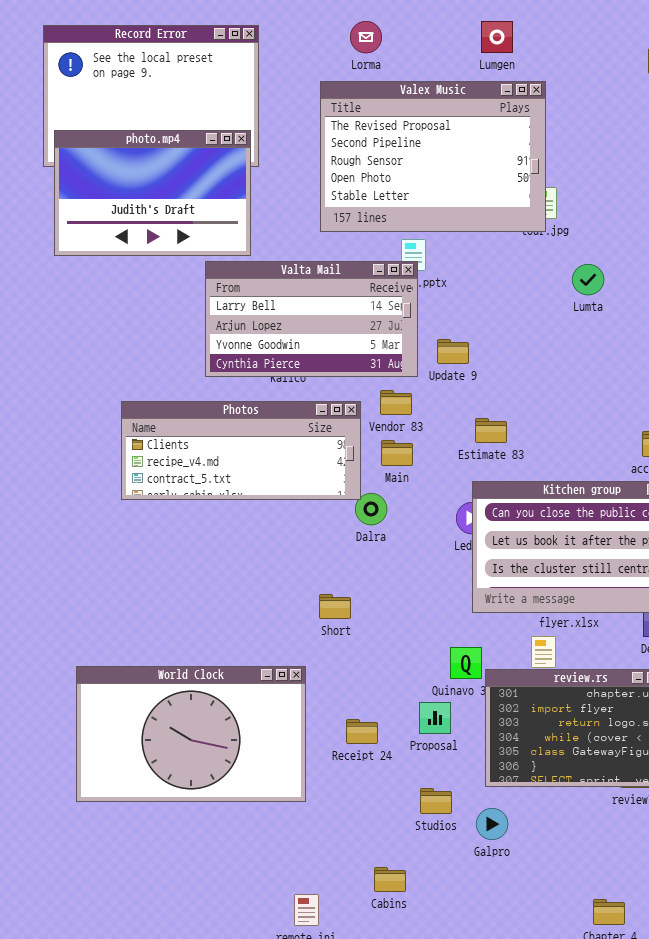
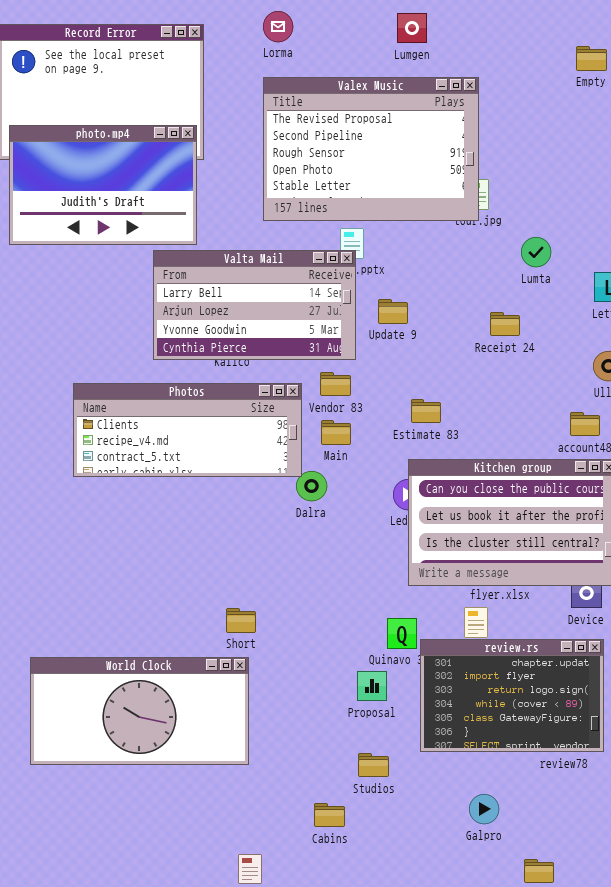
Lorma: [350,21,382,53] -> [263,11,293,42], moved
Lumgen: [481,21,513,53] -> [397,13,427,43], moved
Lumta: [572,264,604,295] -> [521,237,551,267], moved
Update 9: [437,339,469,364] -> [378,299,408,324], moved
Short: [319,594,351,619] -> [226,608,256,633], moved
World Clock: [76,666,306,802] -> [30,657,249,765], resized
Receipt 24: [346,719,378,744] -> [490,312,520,336], moved
Galpro: [476,808,508,840] -> [469,794,499,824], moved
Cabins: [374,867,406,892] -> [314,803,345,827], moved

